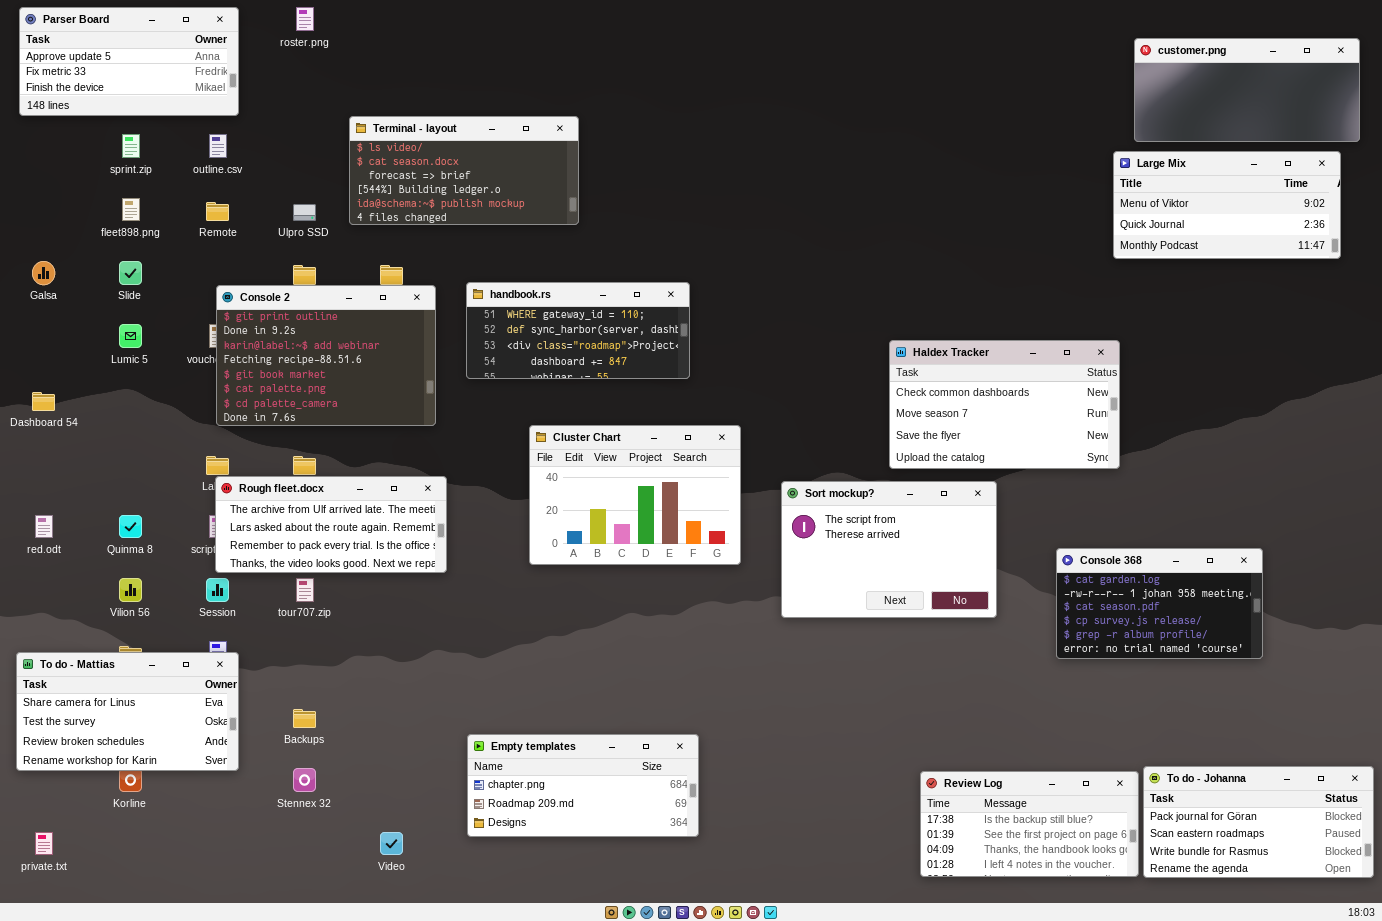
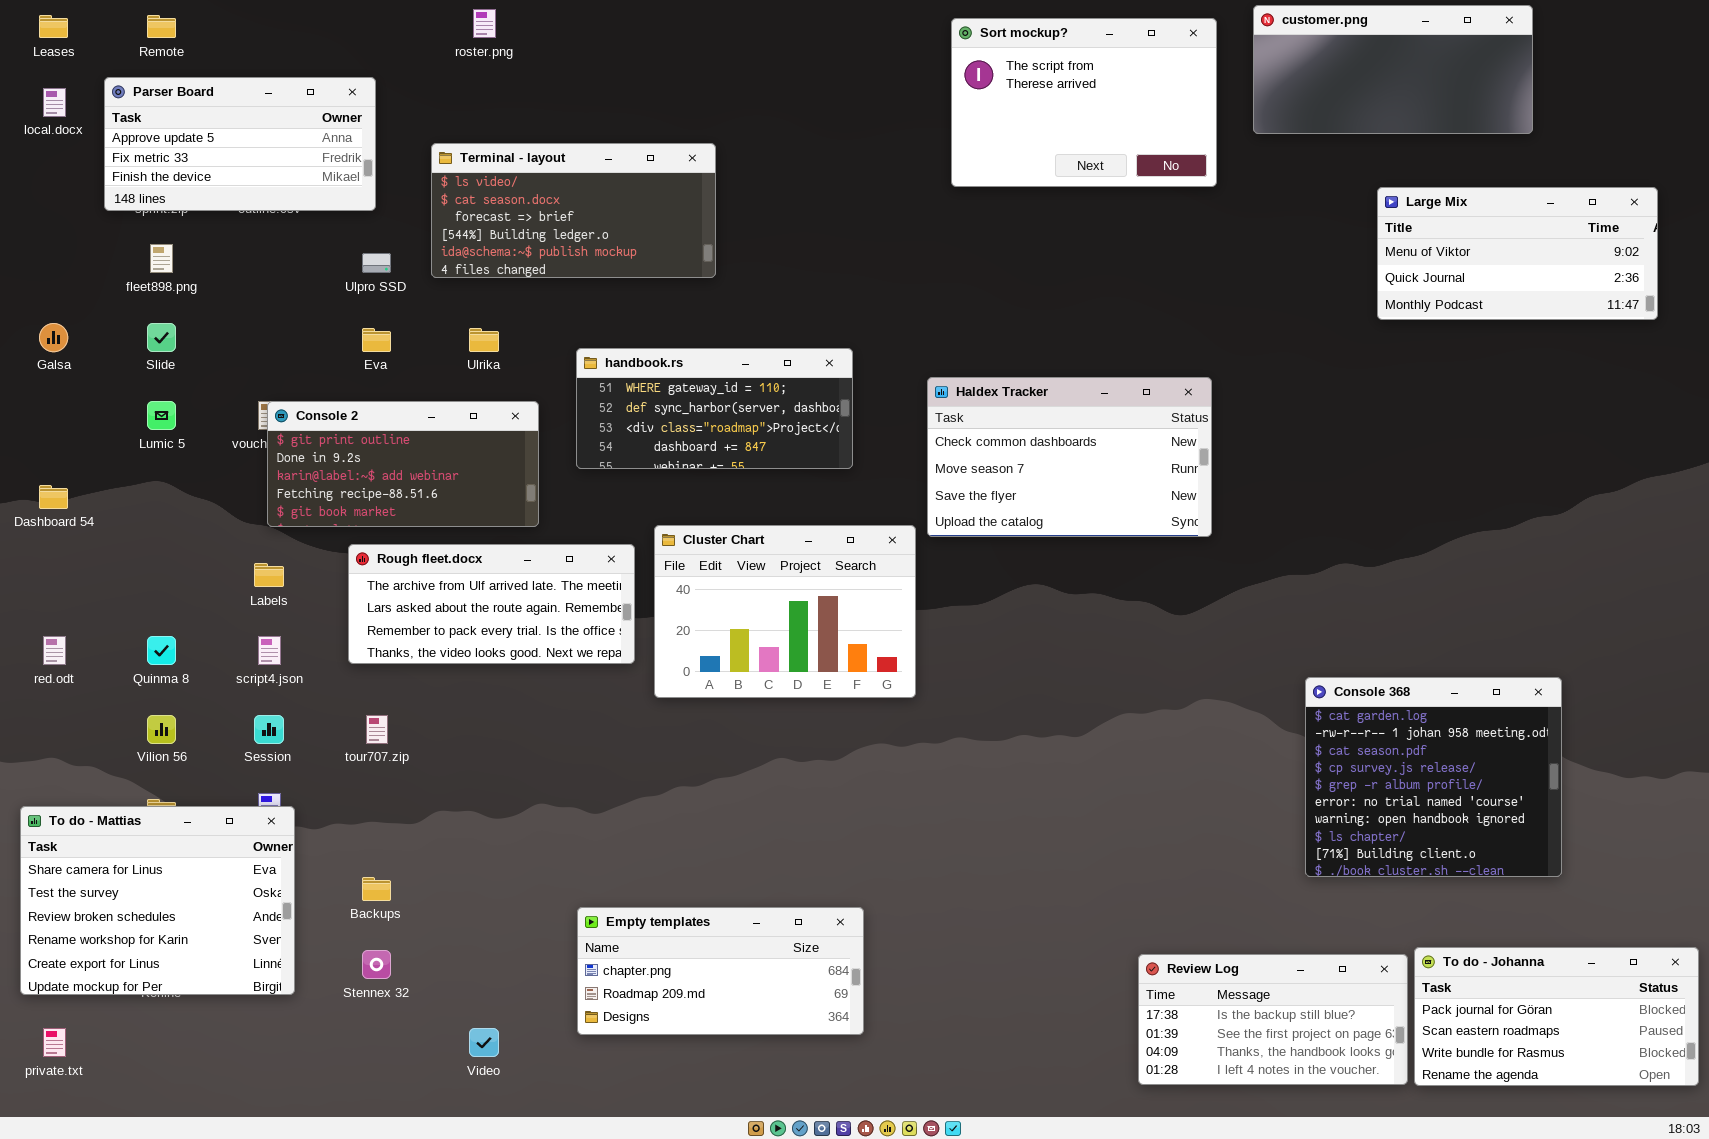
Parser Board: [19,7,239,116] -> [104,77,376,211], moved
roster.png: [296,7,314,31] -> [473,9,496,38], moved
customer.png: [1134,38,1360,142] -> [1253,5,1533,134], moved
Remote: [206,202,229,221] -> [147,15,176,38], moved
Console 2: [216,285,436,426] -> [267,401,539,527], resized
Haldex Tracker: [889,340,1120,469] -> [927,377,1212,537], moved
Rough fleet.docx: [215,476,447,573] -> [348,544,635,664], moved
Sort mockup?: [781,481,997,618] -> [951,18,1217,187], moved
Console 368: [1056,548,1263,659] -> [1305,677,1562,877], resized
To do - Mattias: [16,652,239,771] -> [20,806,295,995], resized

